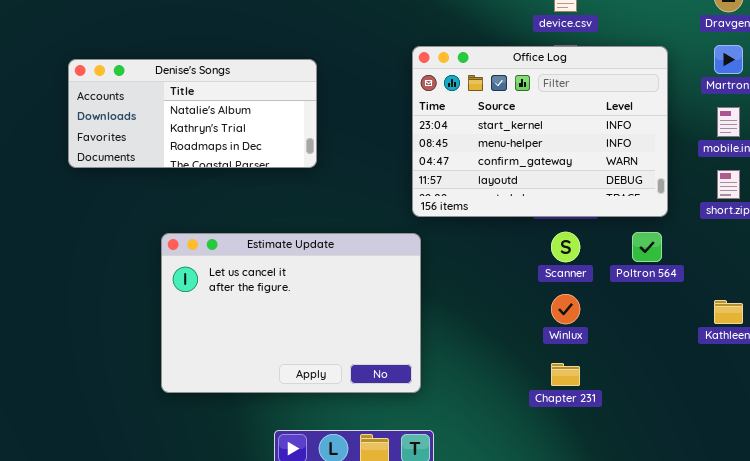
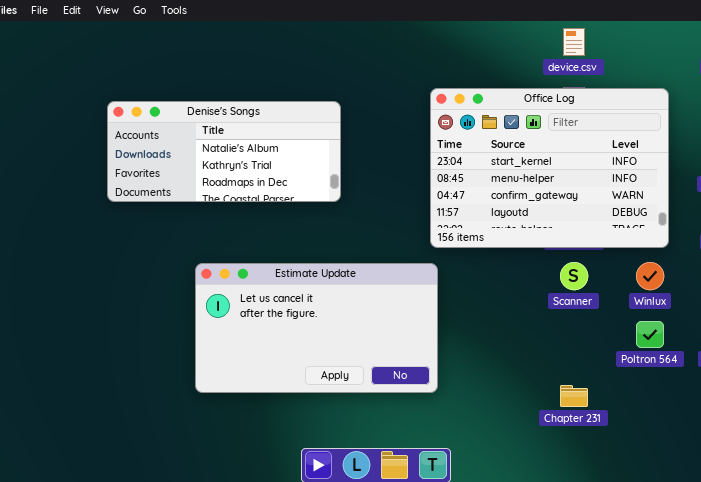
Poltron 564: [632,232,662,262] -> [636,321,664,348], moved
Estimate Update: [161,233,421,393] -> [195,263,438,393], resized
Winlux: [551,294,580,324] -> [636,262,664,290], moved

